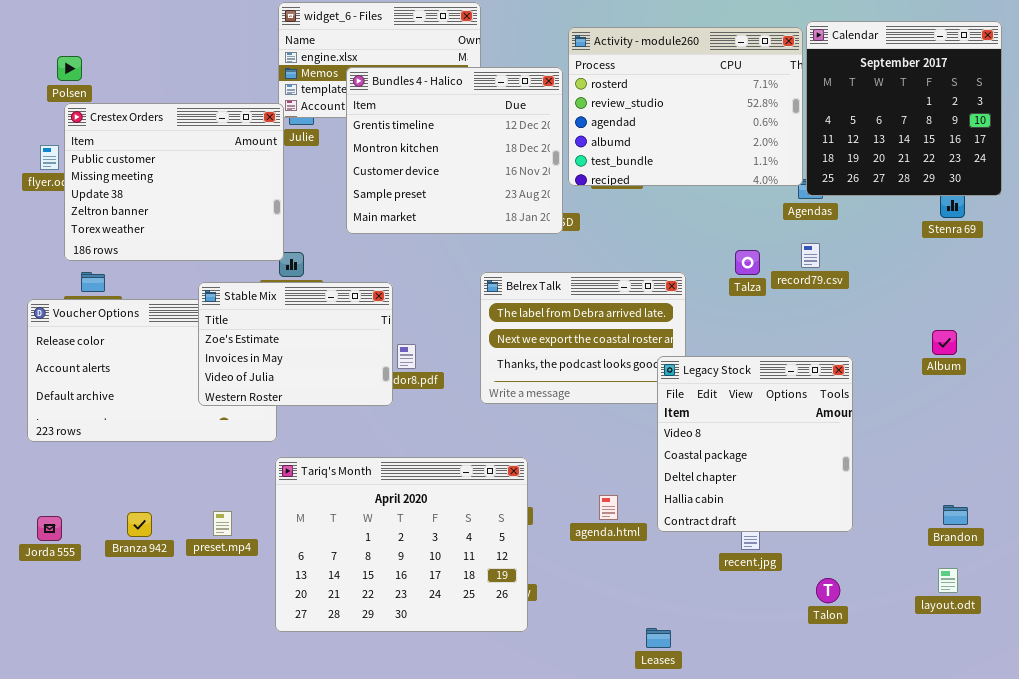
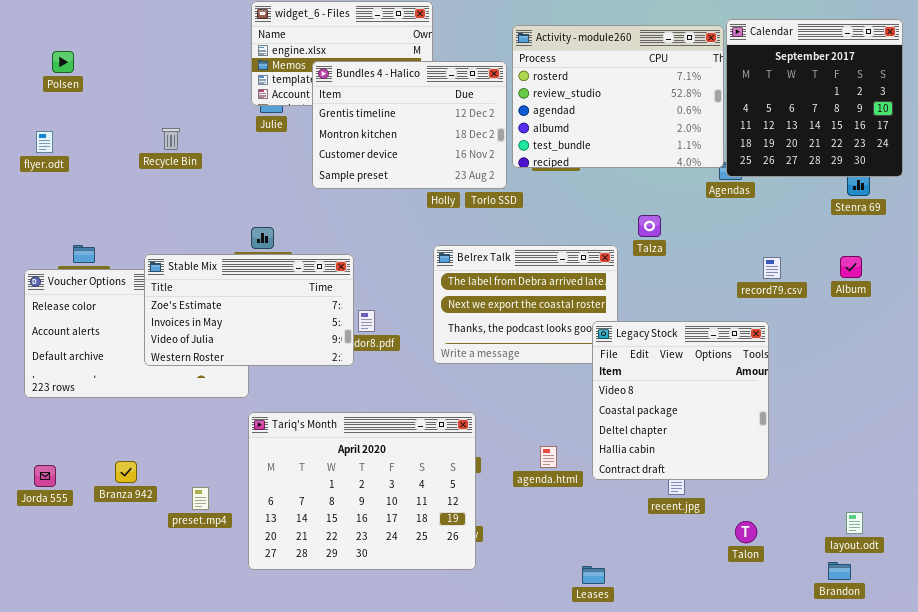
Bundles 4 - Halico: [346,67,563,234] -> [312,61,507,189], resized
Crestex Orders: [64,103,284,261] -> none, closed
record79.csv: [801,243,820,268] -> [763,257,781,279], moved
Talza: [735,250,760,275] -> [638,215,661,237], moved
Stable Mix: [198,282,393,406] -> [144,254,354,366], resized
Album: [932,330,957,355] -> [840,256,862,278], moved
Brandon: [943,505,968,525] -> [828,562,851,580], moved
preset.mp4: [213,511,232,536] -> [192,487,209,510], moved

